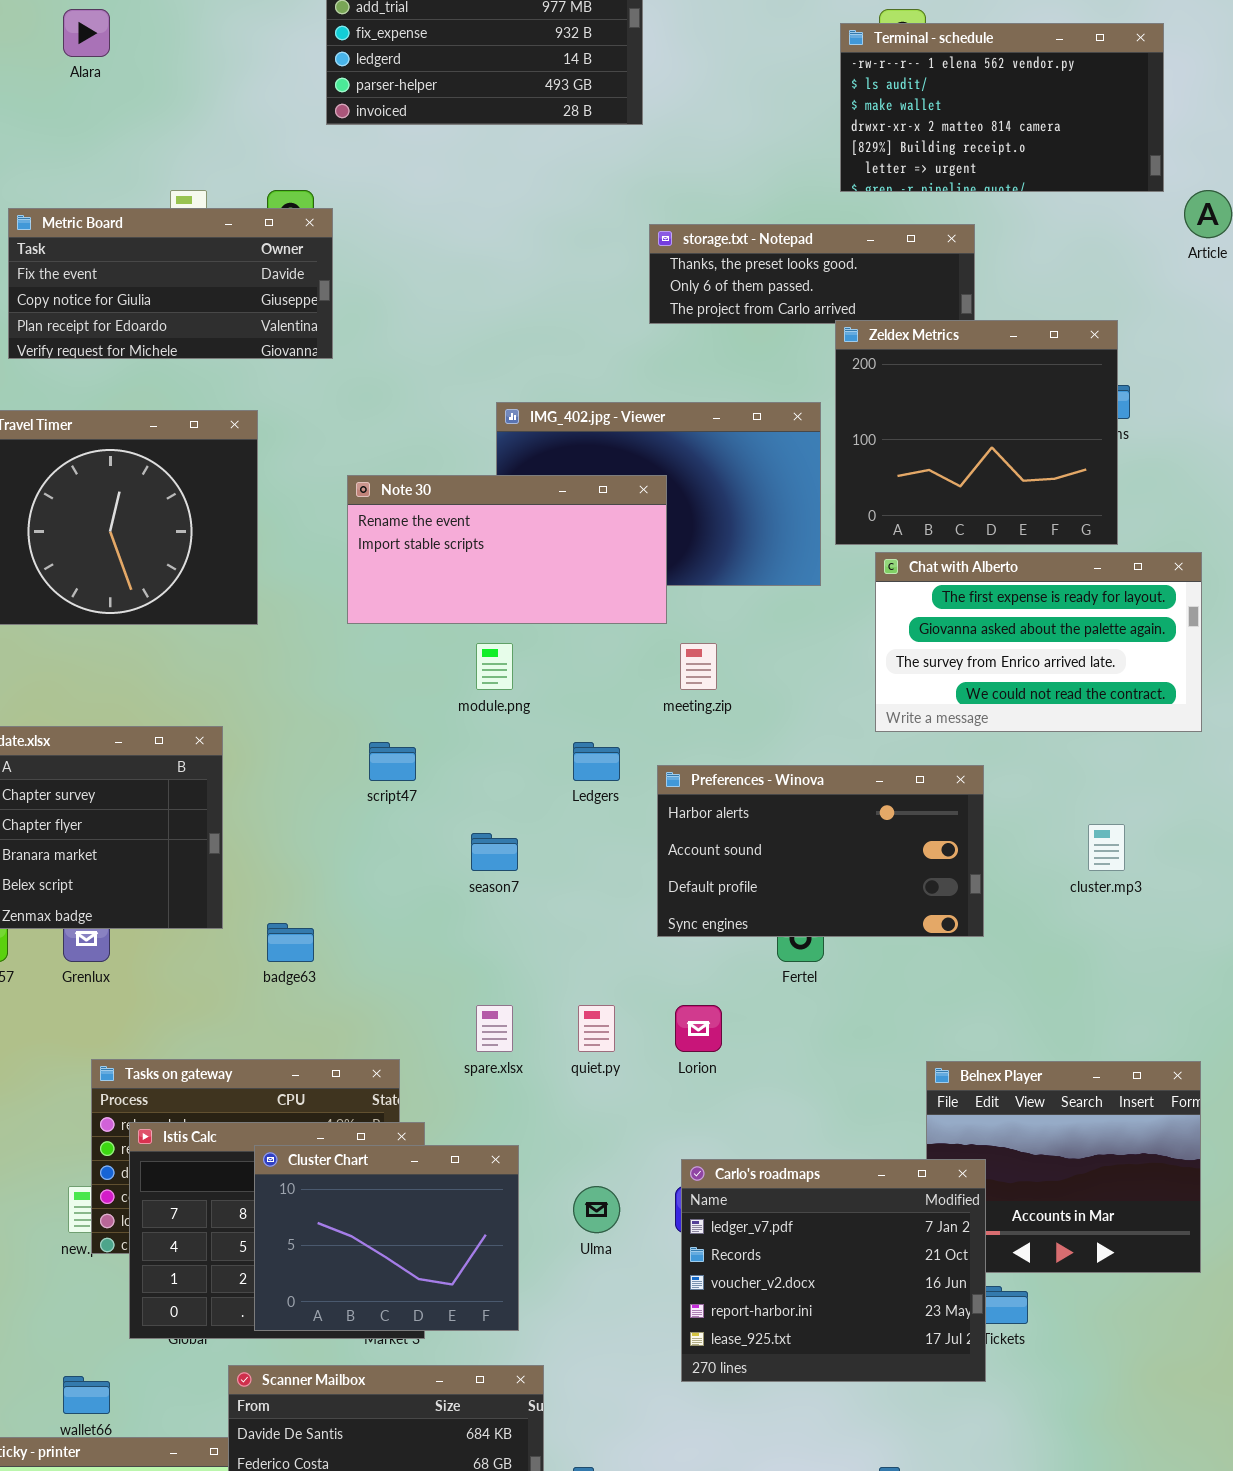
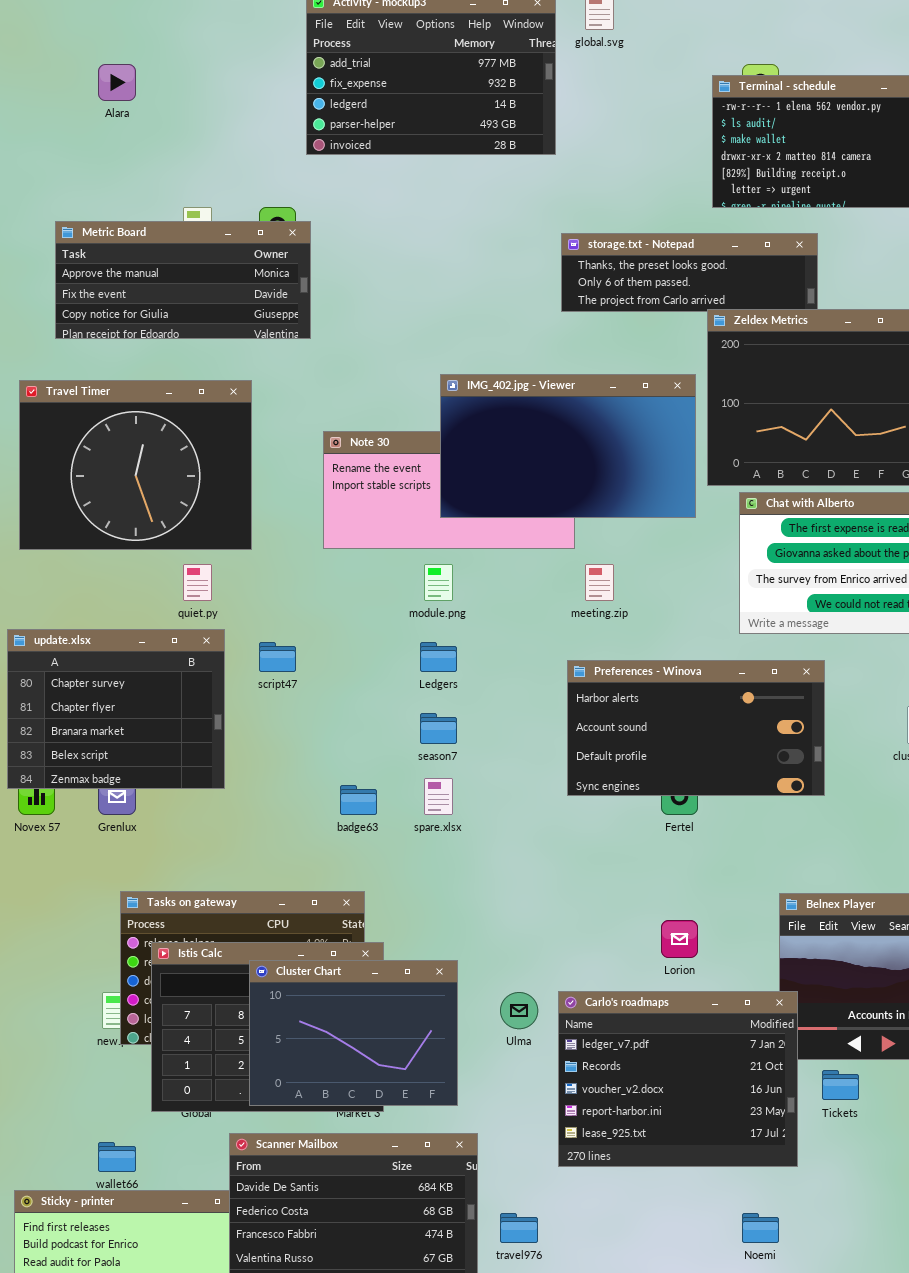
Metric Board: [8,208,333,359] -> [55,221,311,339], scrolled up 1 row
IMG_402.jpg - Viewer: [496,402,821,586] -> [440,374,696,518], raised
script47: [369,742,416,781] -> [259,642,296,672], moved
Ledgers: [573,742,620,781] -> [420,642,457,672], moved
badge63: [267,923,314,962] -> [340,785,377,815], moved
spare.xlsx: [476,1005,513,1052] -> [424,778,453,815], moved
quiet.py: [578,1005,615,1052] -> [183,564,212,601], moved
Lorion: [675,1005,722,1052] -> [661,920,698,958], moved
Carlo's roadmaps: [681,1159,986,1382] -> [558,991,798,1167], moved

